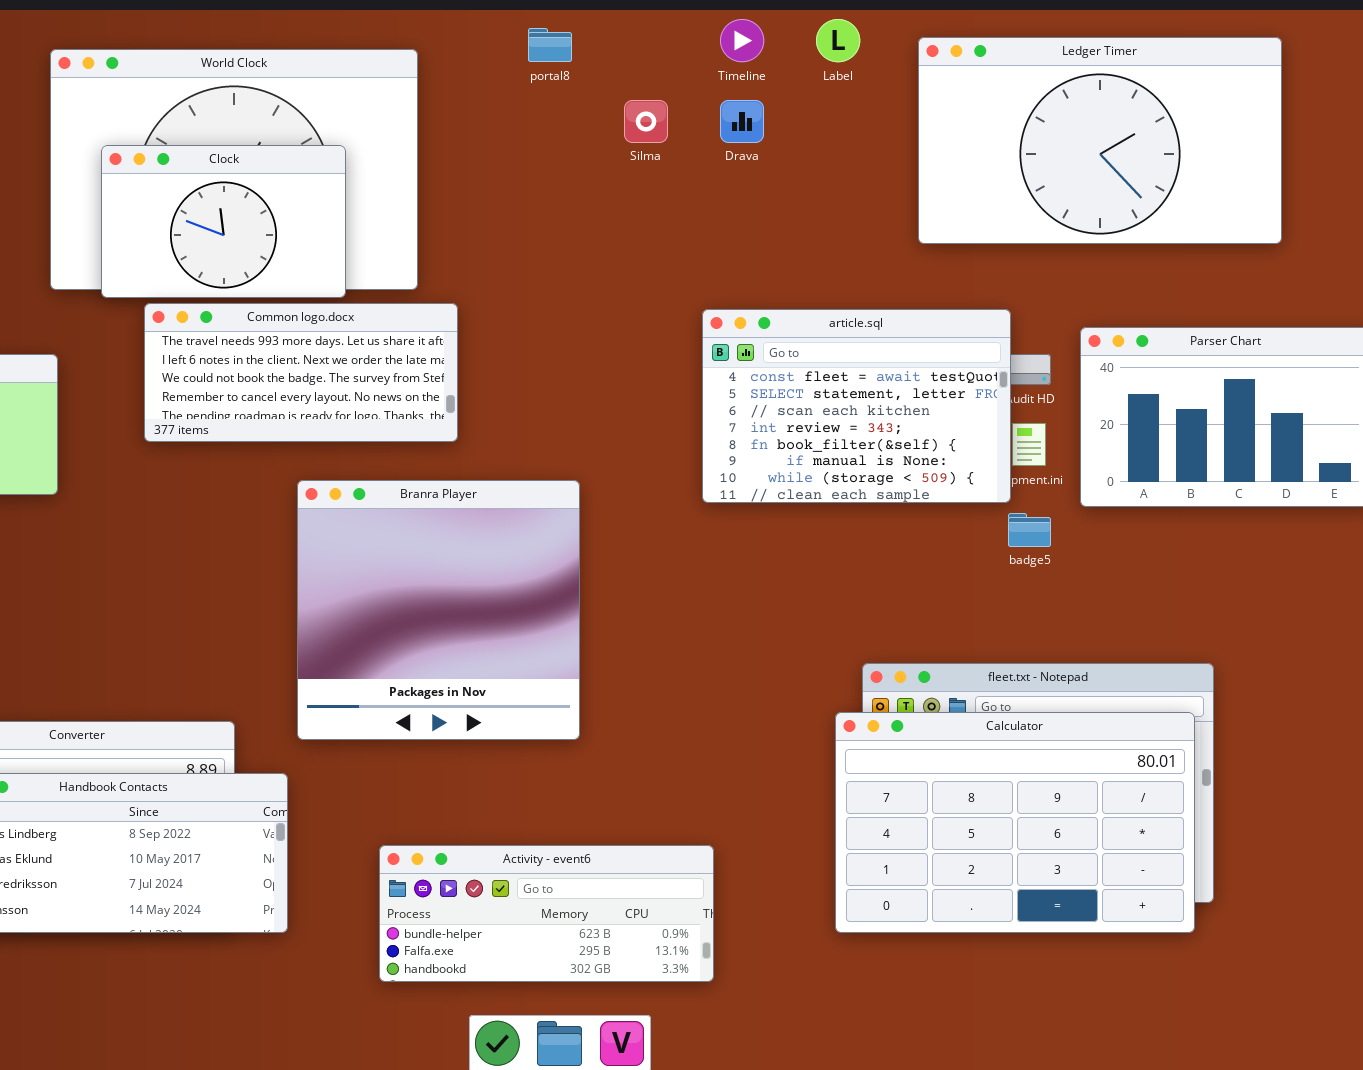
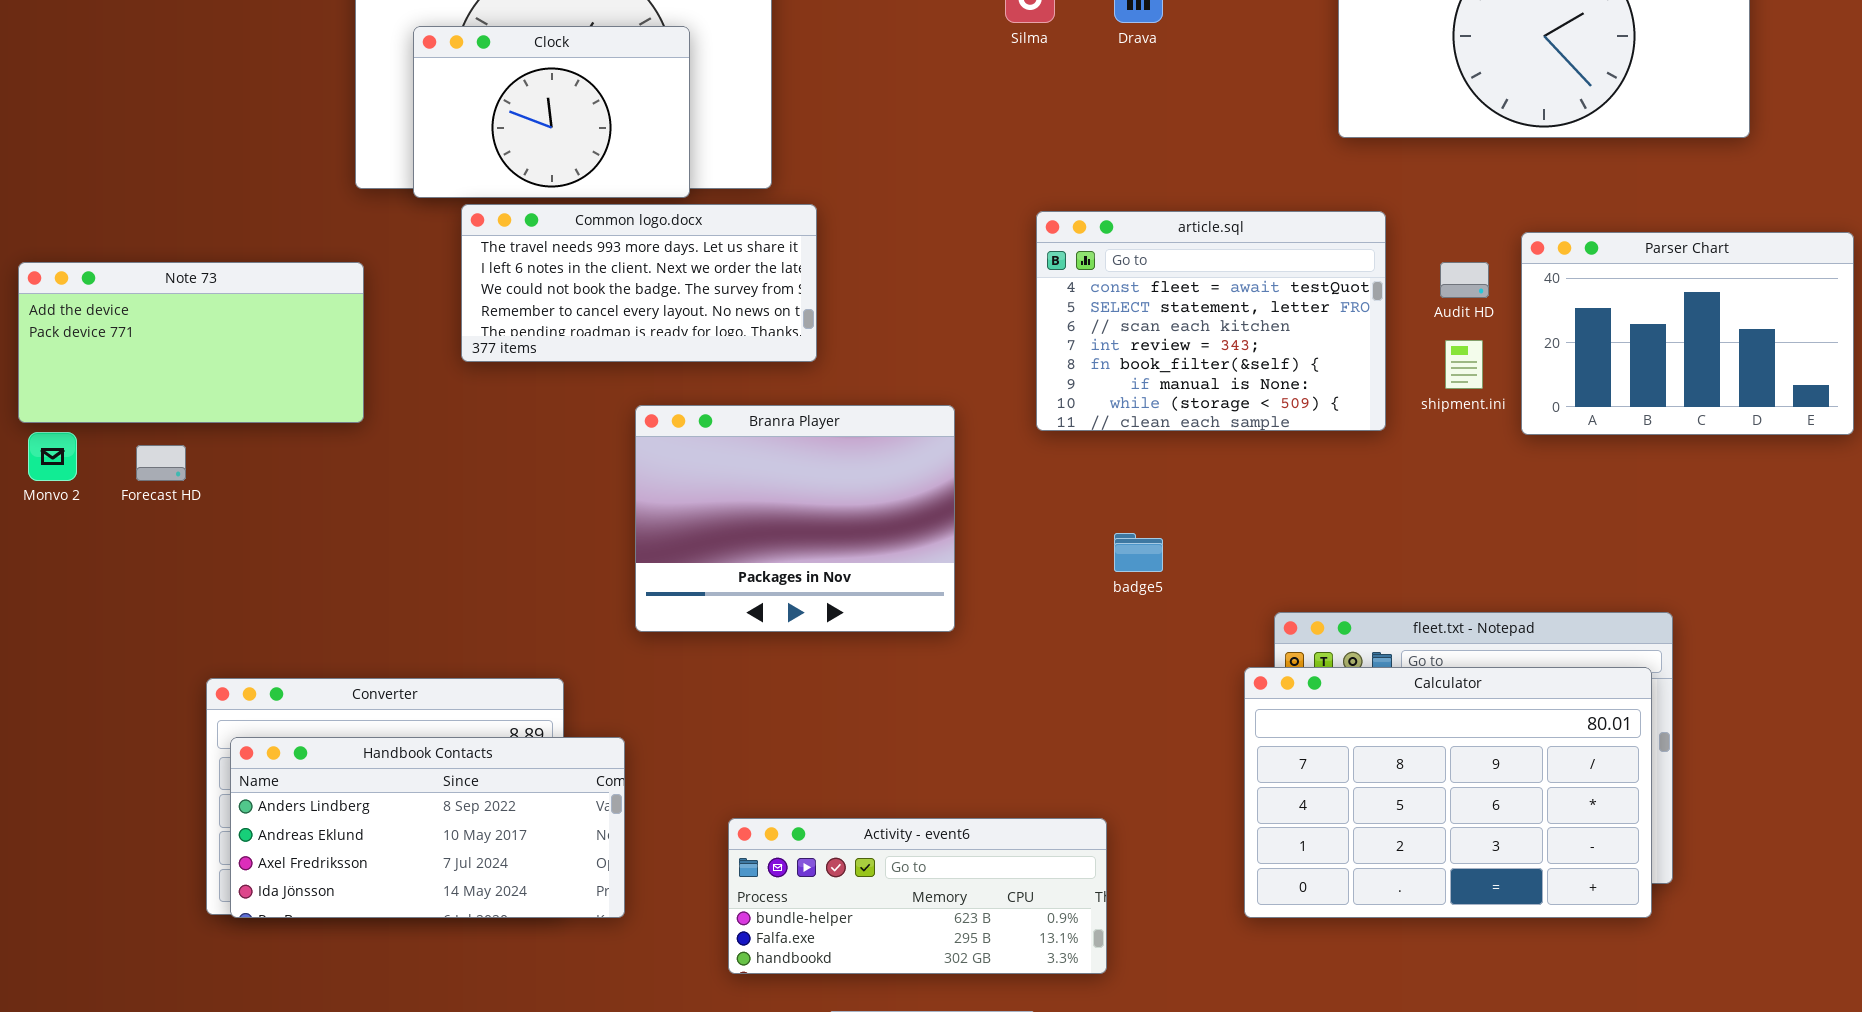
article.sql: [702,309,1011,503] -> [1036,211,1386,431], moved
Branra Player: [297,480,580,740] -> [635,405,955,632], resized
badge5: [1008,513,1051,547] -> [1114,533,1163,572], moved

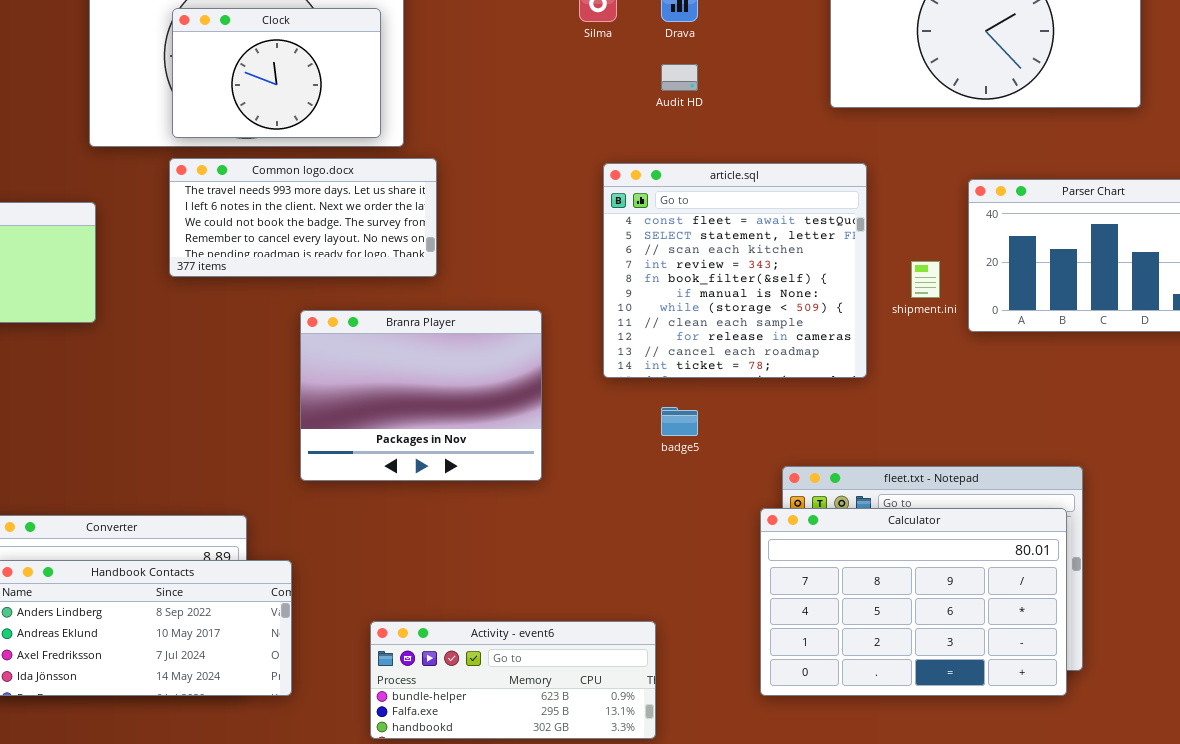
Clock: [413,26,690,198] -> [172,8,381,138], moved
article.sql: [1036,211,1386,431] -> [603,163,867,378], resized
Audit HD: [1440,262,1489,298] -> [661,64,698,91], moved

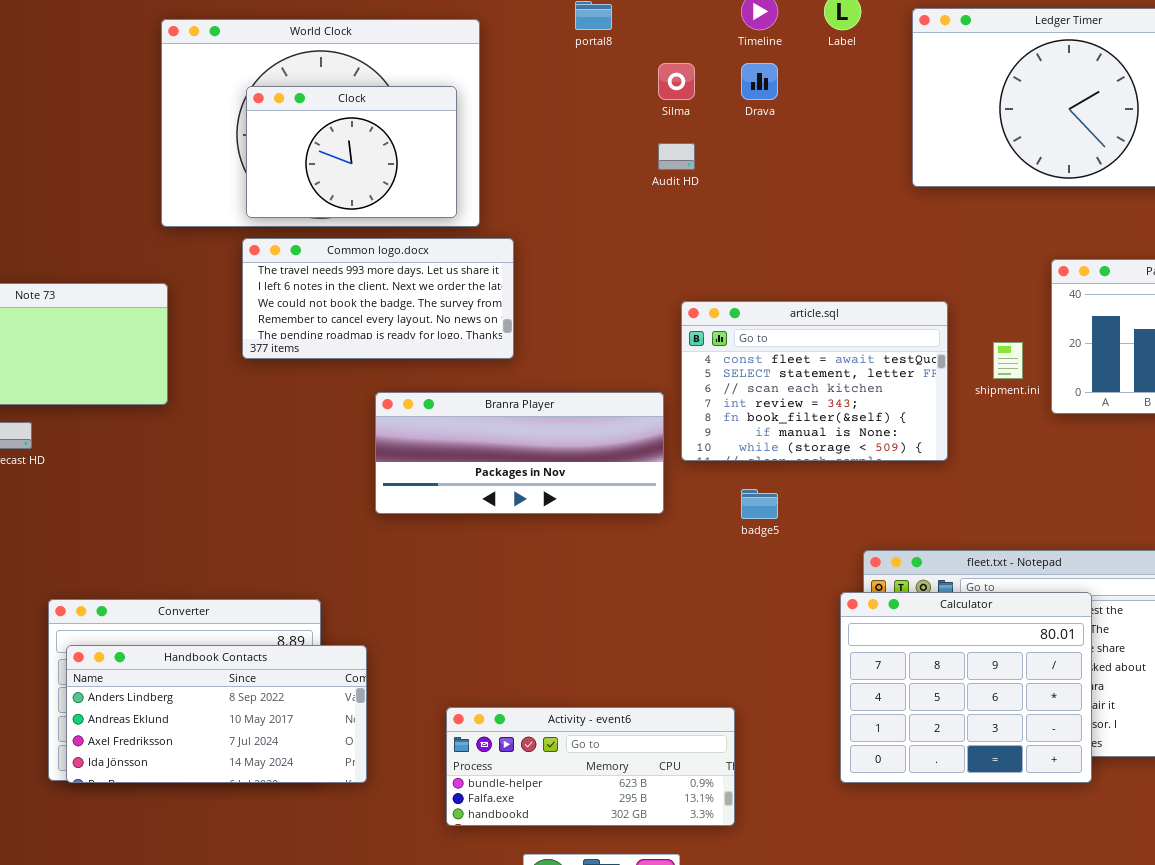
Audit HD: [661,64,698,91] -> [658,143,695,170], moved
article.sql: [603,163,867,378] -> [681,301,948,461], resized
Branra Player: [300,310,542,481] -> [375,392,664,514], resized
Calculator: [760,508,1067,696] -> [840,592,1092,783], resized

